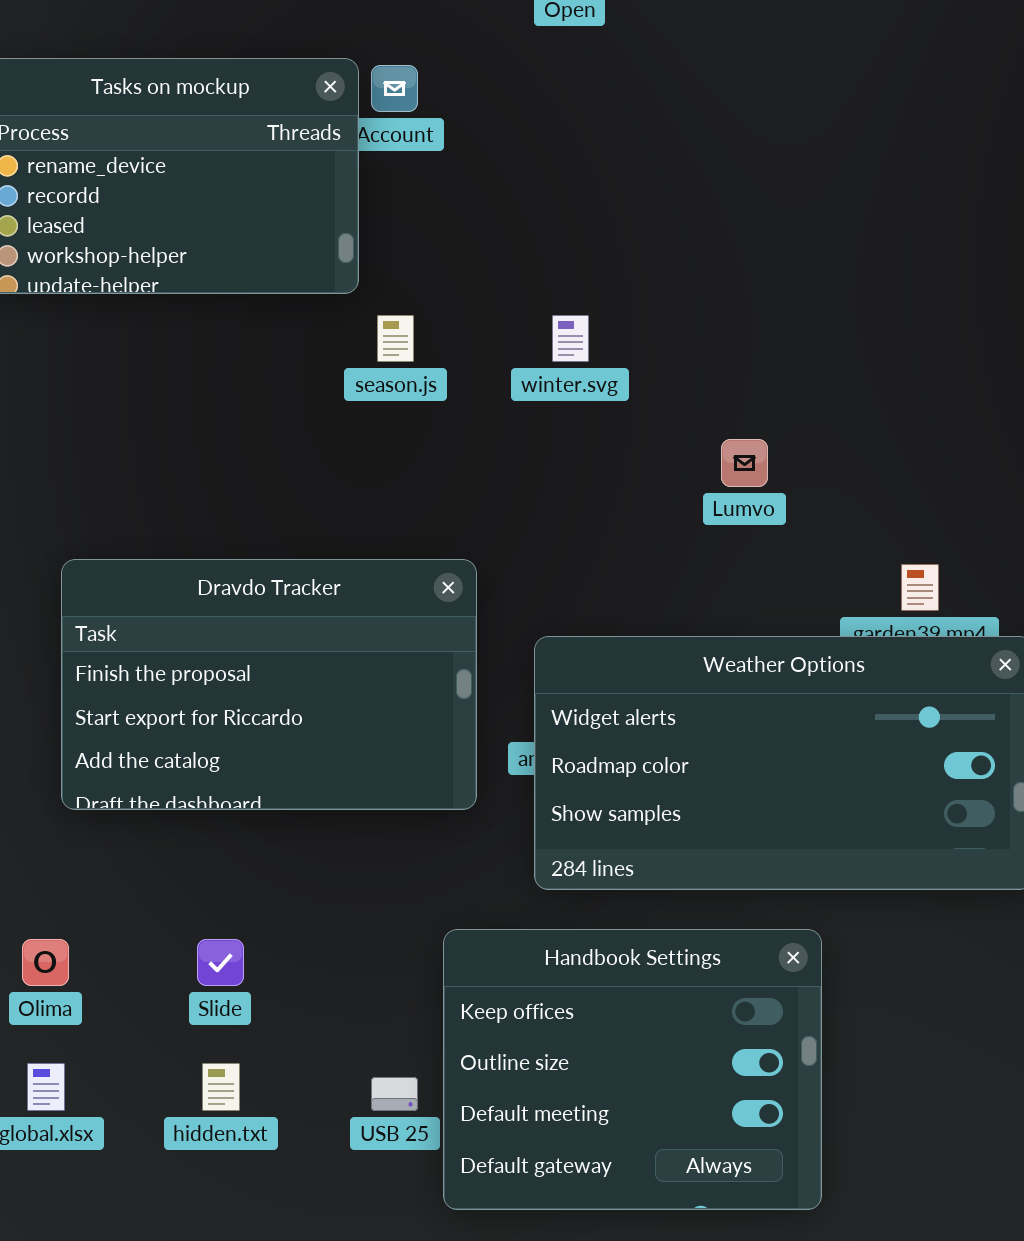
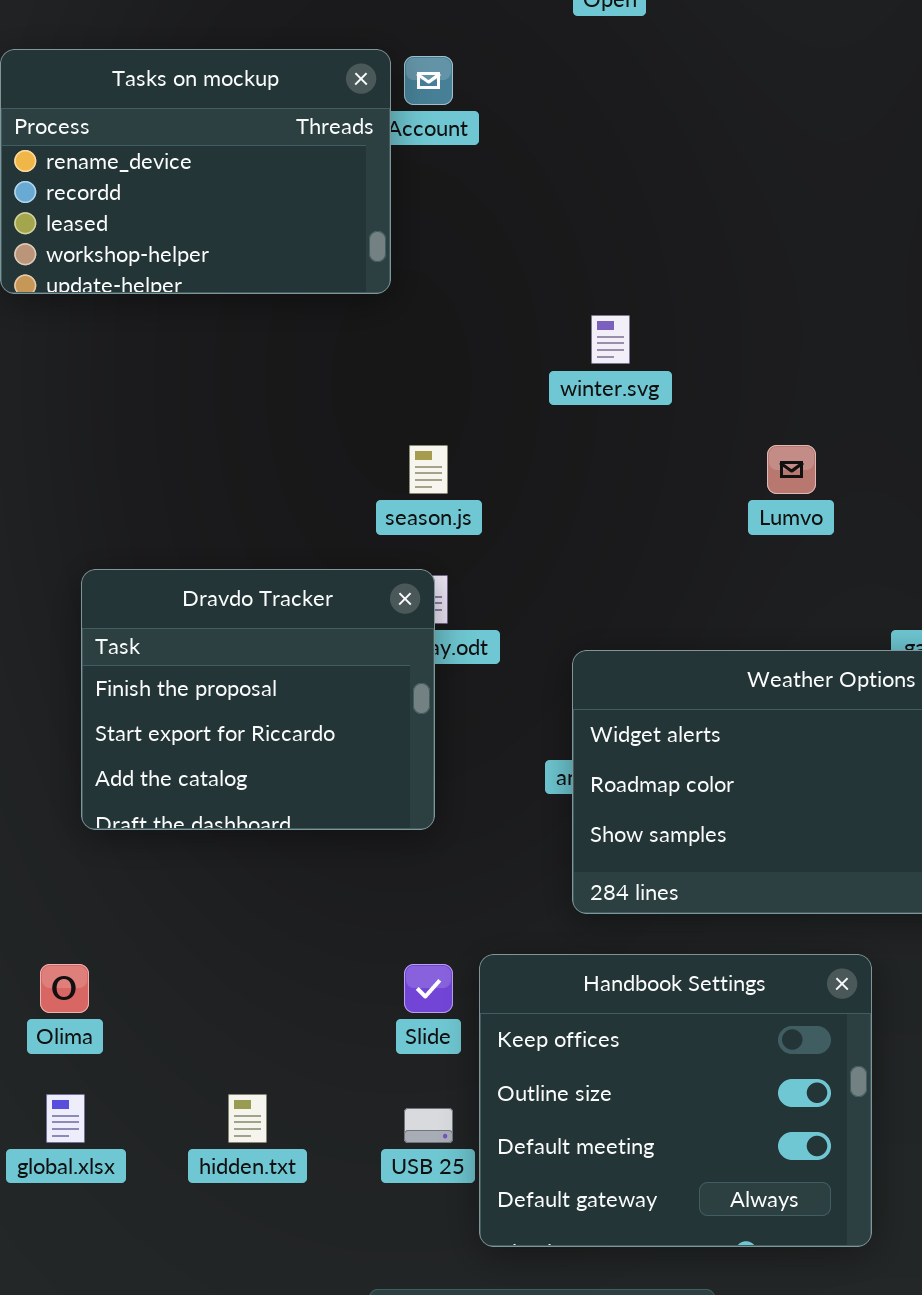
season.js: [377,315,414,362] -> [409,445,448,494], moved
Dravdo Tracker: [61,559,477,810] -> [81,569,435,830], resized
Slide: [197,939,244,986] -> [404,964,453,1013], moved

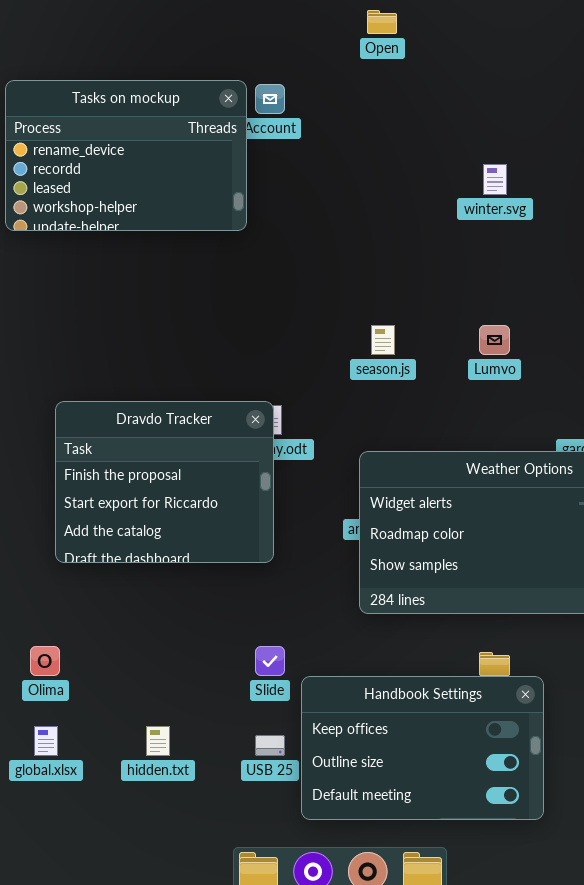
winter.svg: [591,315,630,364] -> [483,164,507,195], moved
season.js: [409,445,448,494] -> [371,325,395,355], moved
Handbook Settings: [479,954,872,1247] -> [301,676,544,820], resized

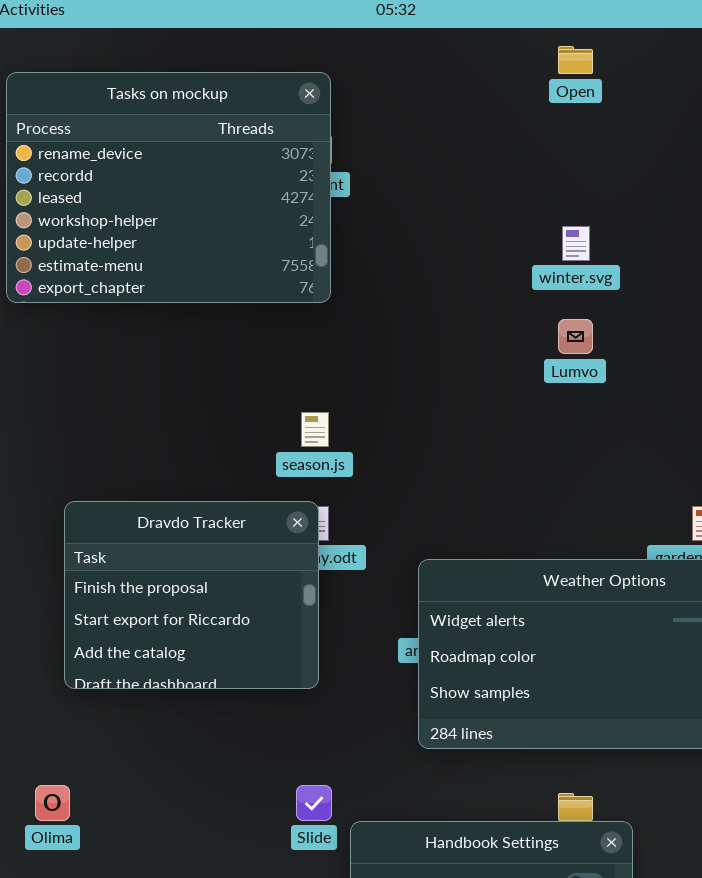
Open: [367,10,397,34] -> [558,46,593,74], moved
Tasks on mockup: [5,80,247,231] -> [6,72,331,303], resized
season.js: [371,325,395,355] -> [301,412,329,447], moved
Lumvo: [479,325,510,355] -> [558,319,593,354], moved

